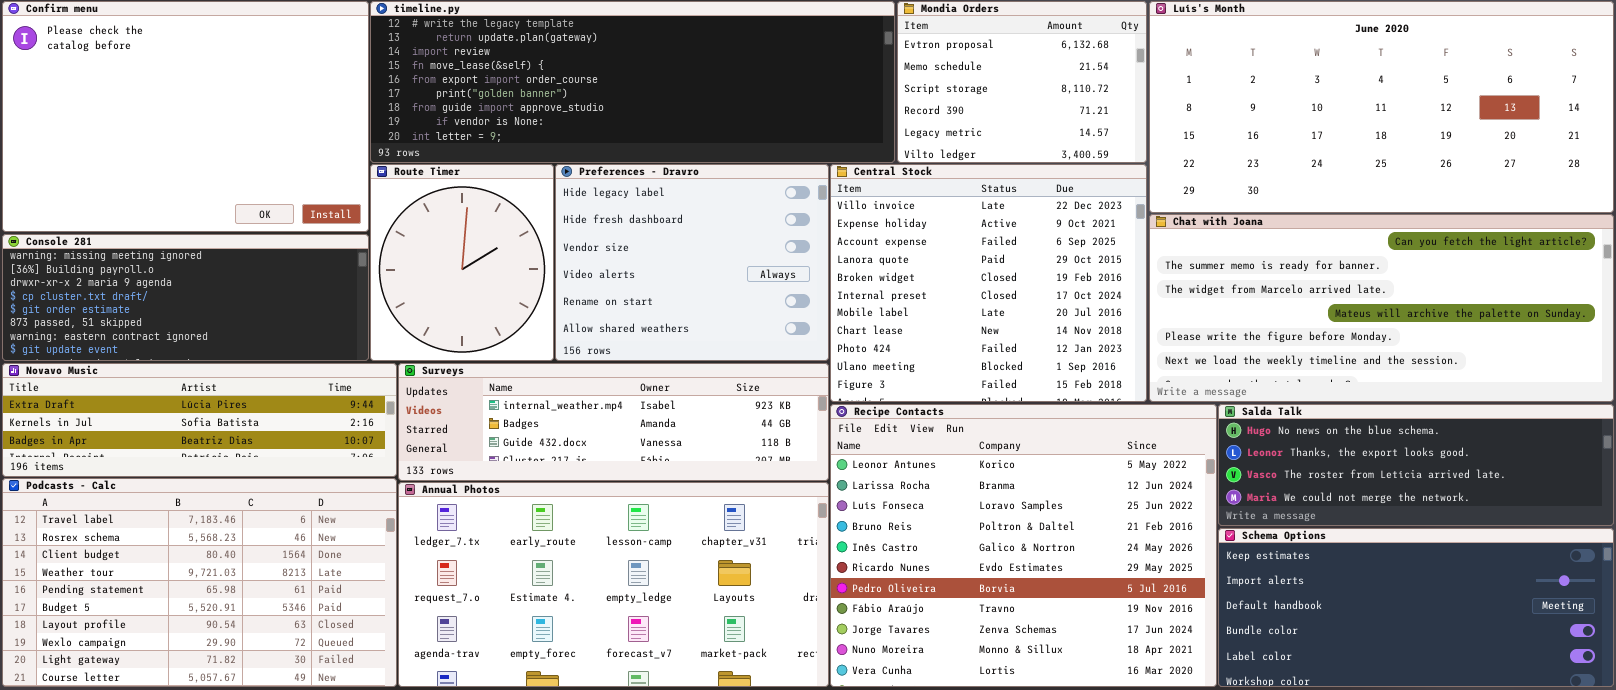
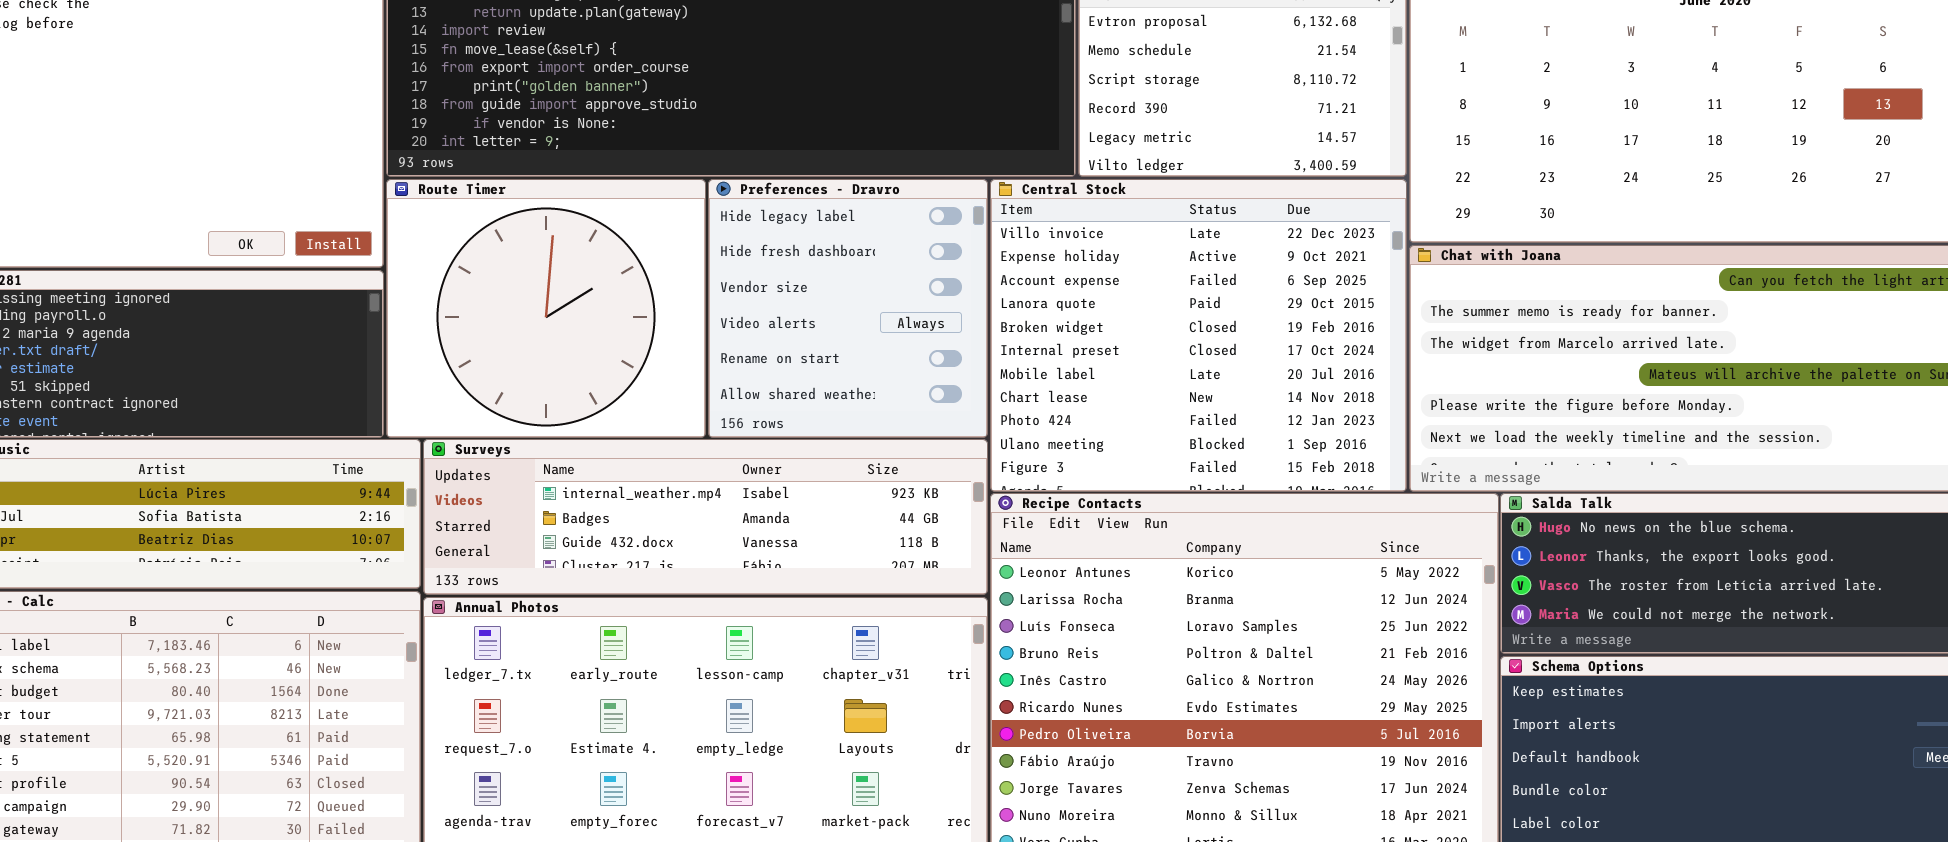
Route Timer: [370,164,554,361] -> [386,179,706,438], resized
Preferences - Dravro: [555,164,829,361] -> [708,179,988,438], resized

